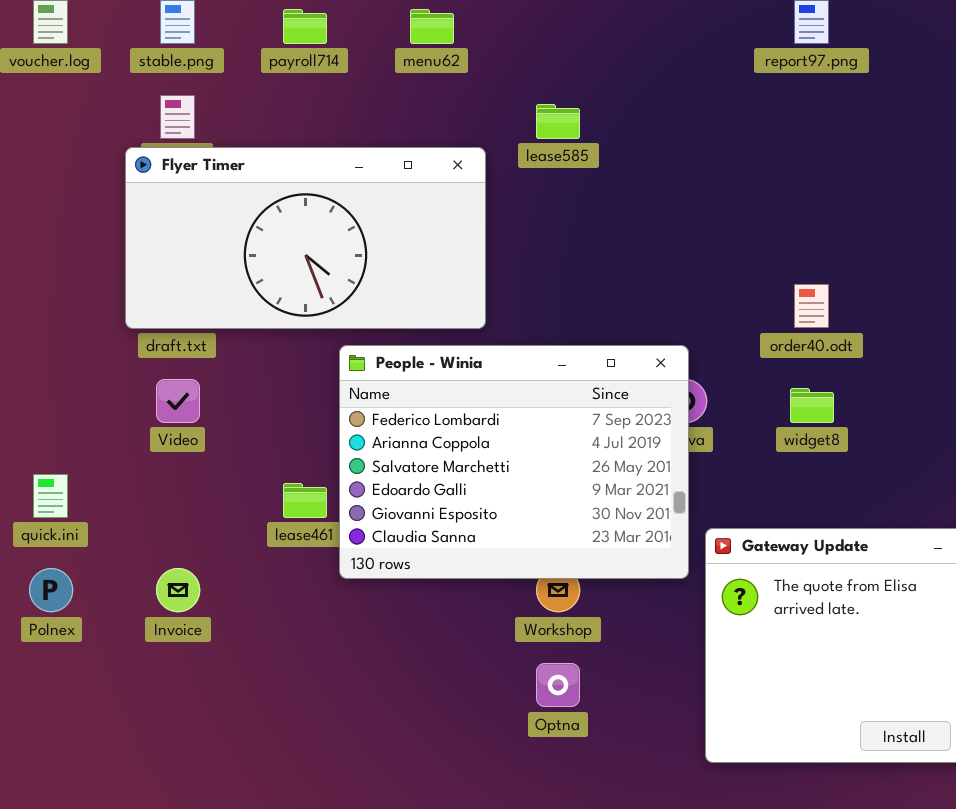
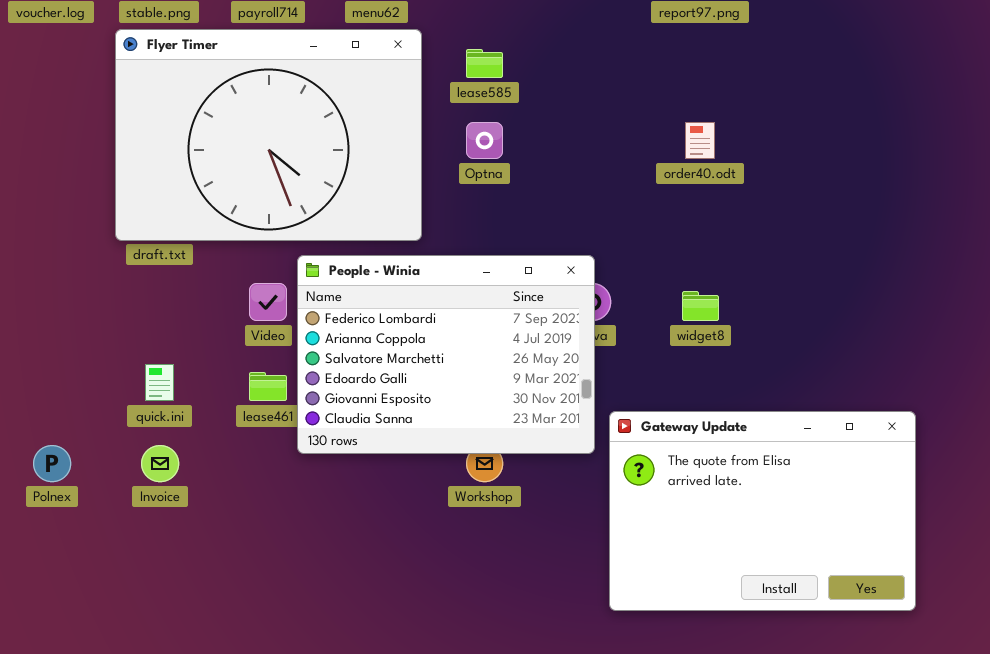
Flyer Timer: [125,147,486,329] -> [115,29,422,241], resized
order40.odt: [794,284,829,328] -> [685,122,715,159], moved
Video: [156,379,200,423] -> [249,283,287,321], moved
quick.ini: [33,474,68,518] -> [145,364,174,401], moved
Optna: [536,663,580,707] -> [466,122,503,159], moved

